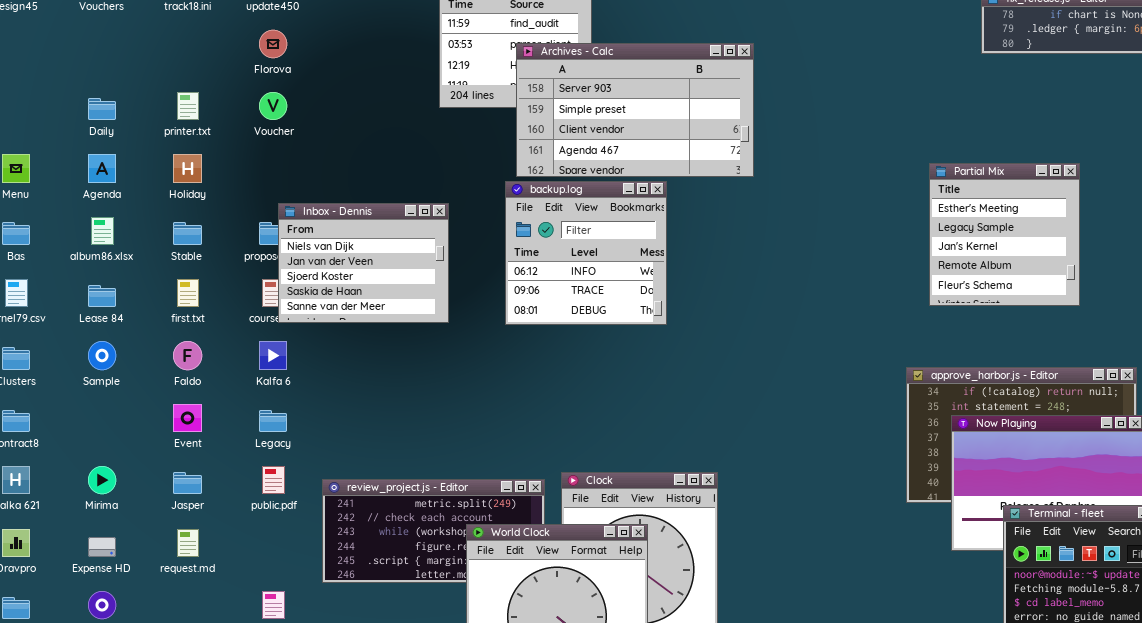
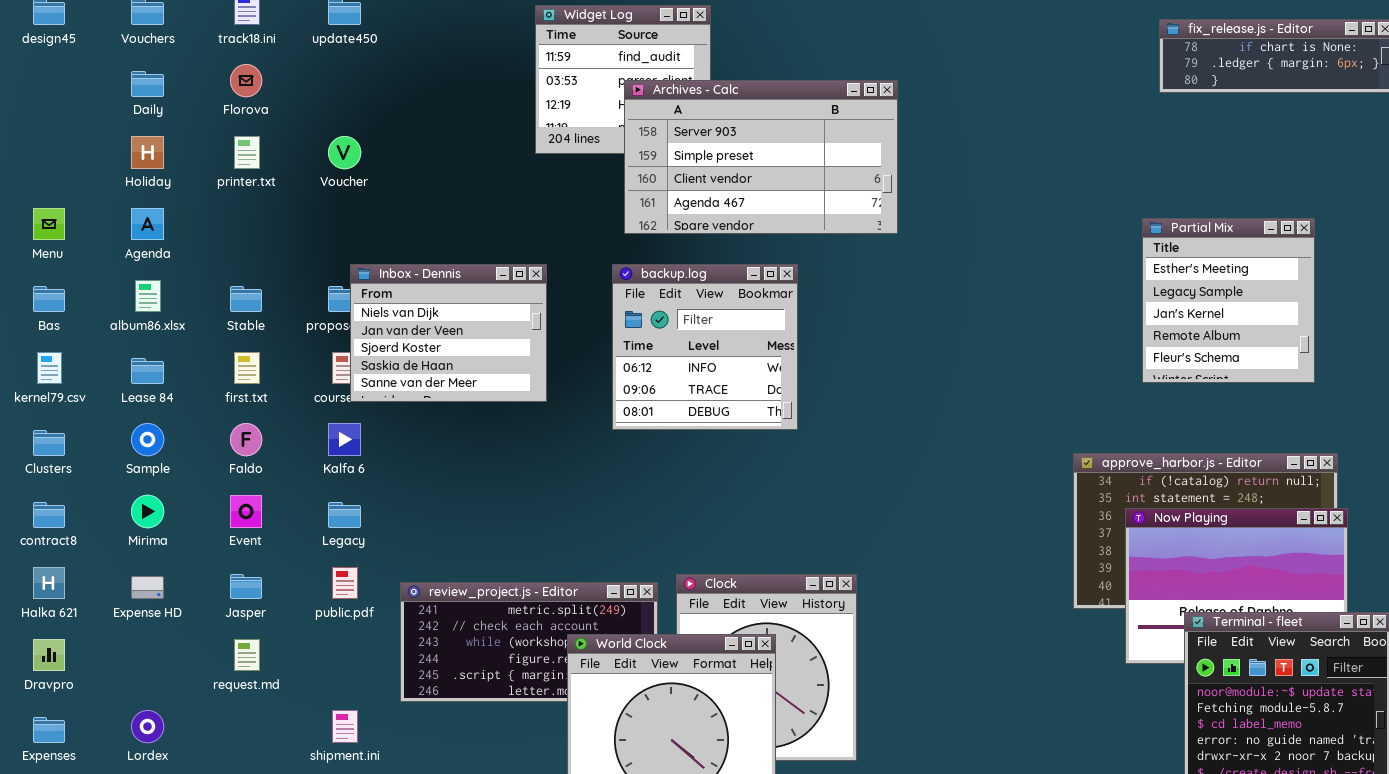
Florova: [259,30,287,58] -> [230,64,262,97], moved
Daily: [88,98,116,120] -> [131,71,164,97], moved
Holiday: [173,154,202,183] -> [131,136,164,169], moved
Partial Mix: [929,163,1080,306] -> [1142,218,1315,383], moved
backup.log: [505,181,667,325] -> [612,264,798,430], moved
Mirima: [88,466,116,494] -> [131,495,164,528], moved
Expense HD: [88,537,116,557] -> [131,576,164,599], moved

